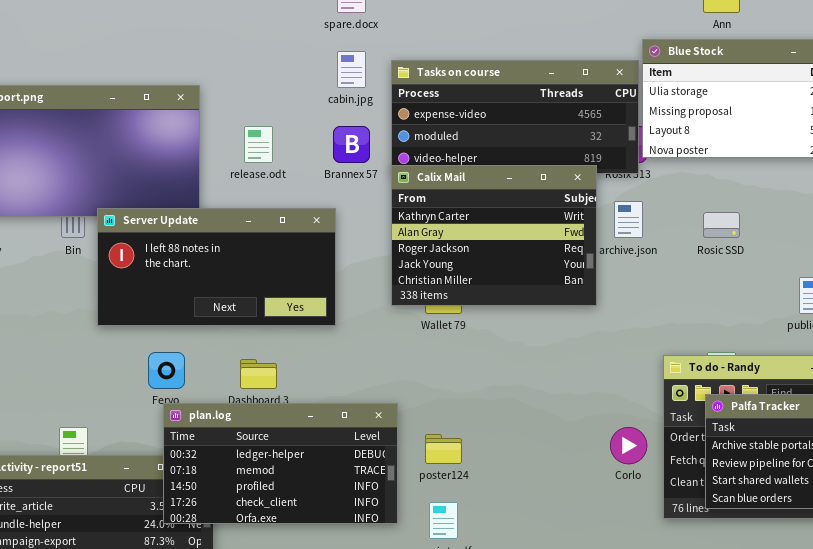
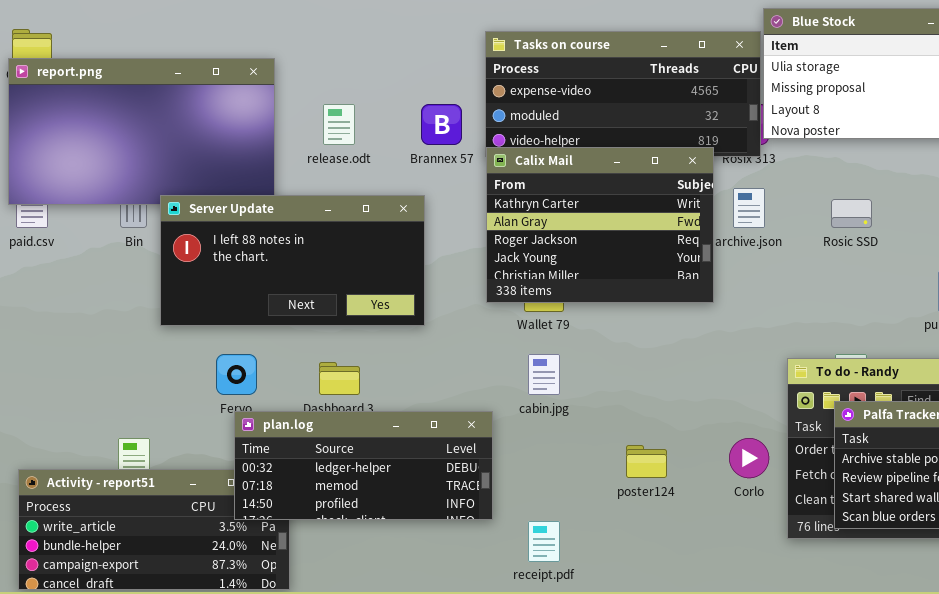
cabin.jpg: [337,51,366,88] -> [528,354,560,395], moved
plan.log: [163,403,398,524] -> [234,411,493,520], resized
poster124: [425,434,462,464] -> [626,445,667,478], moved

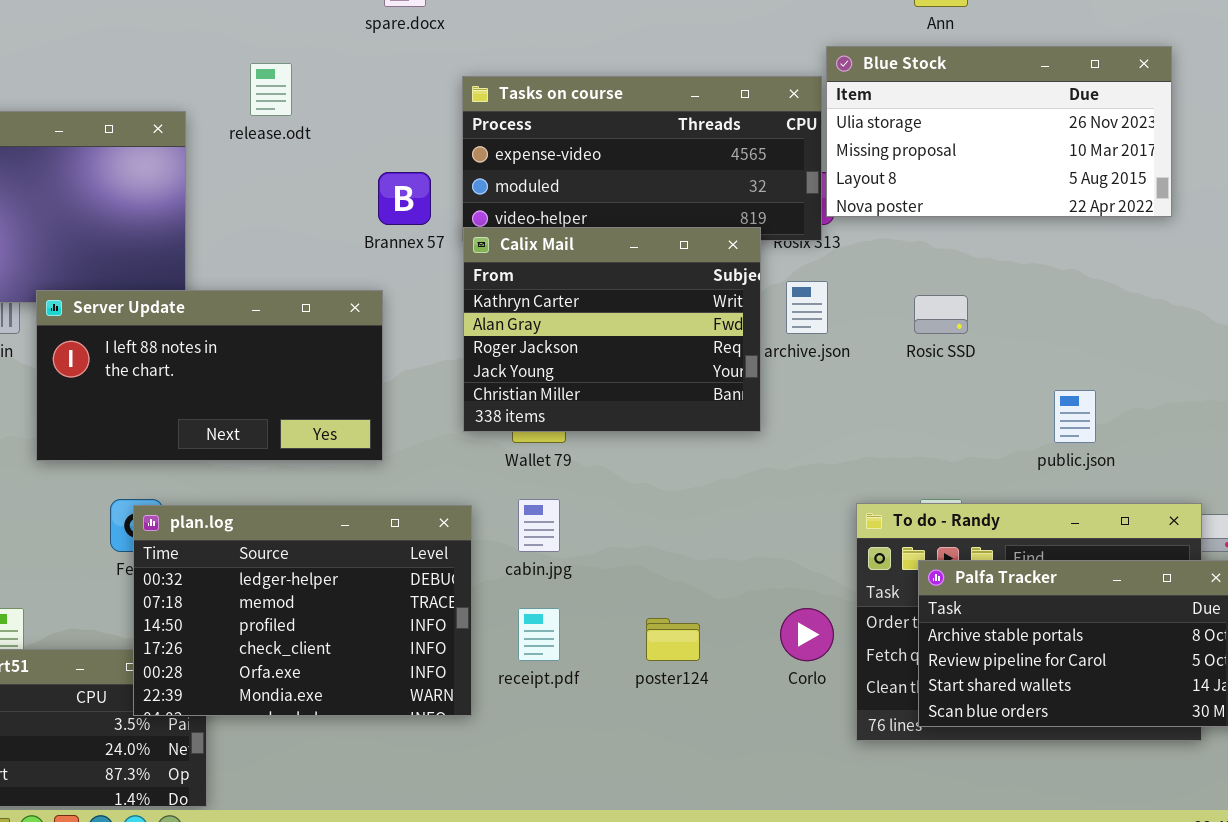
release.odt: [323,104,355,145] -> [250,63,292,116], moved
plan.log: [234,411,493,520] -> [133,505,472,716], resized
receipt.pdf: [528,521,560,562] -> [518,608,560,661], moved

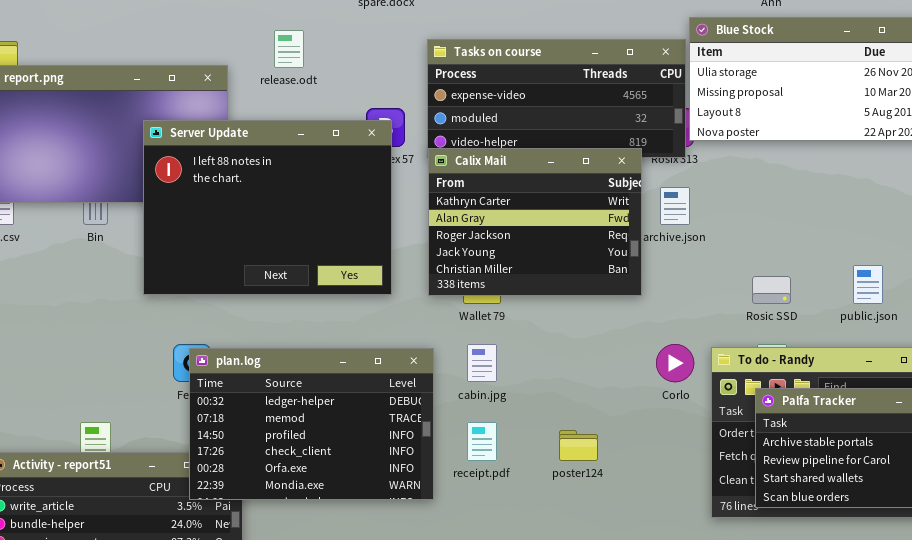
Server Update: [36,290,383,461] -> [143,120,392,295], moved, resized
Rosic SSD: [914,295,968,334] -> [752,276,791,304], moved
Corlo: [780,608,834,661] -> [656,344,694,382], moved

